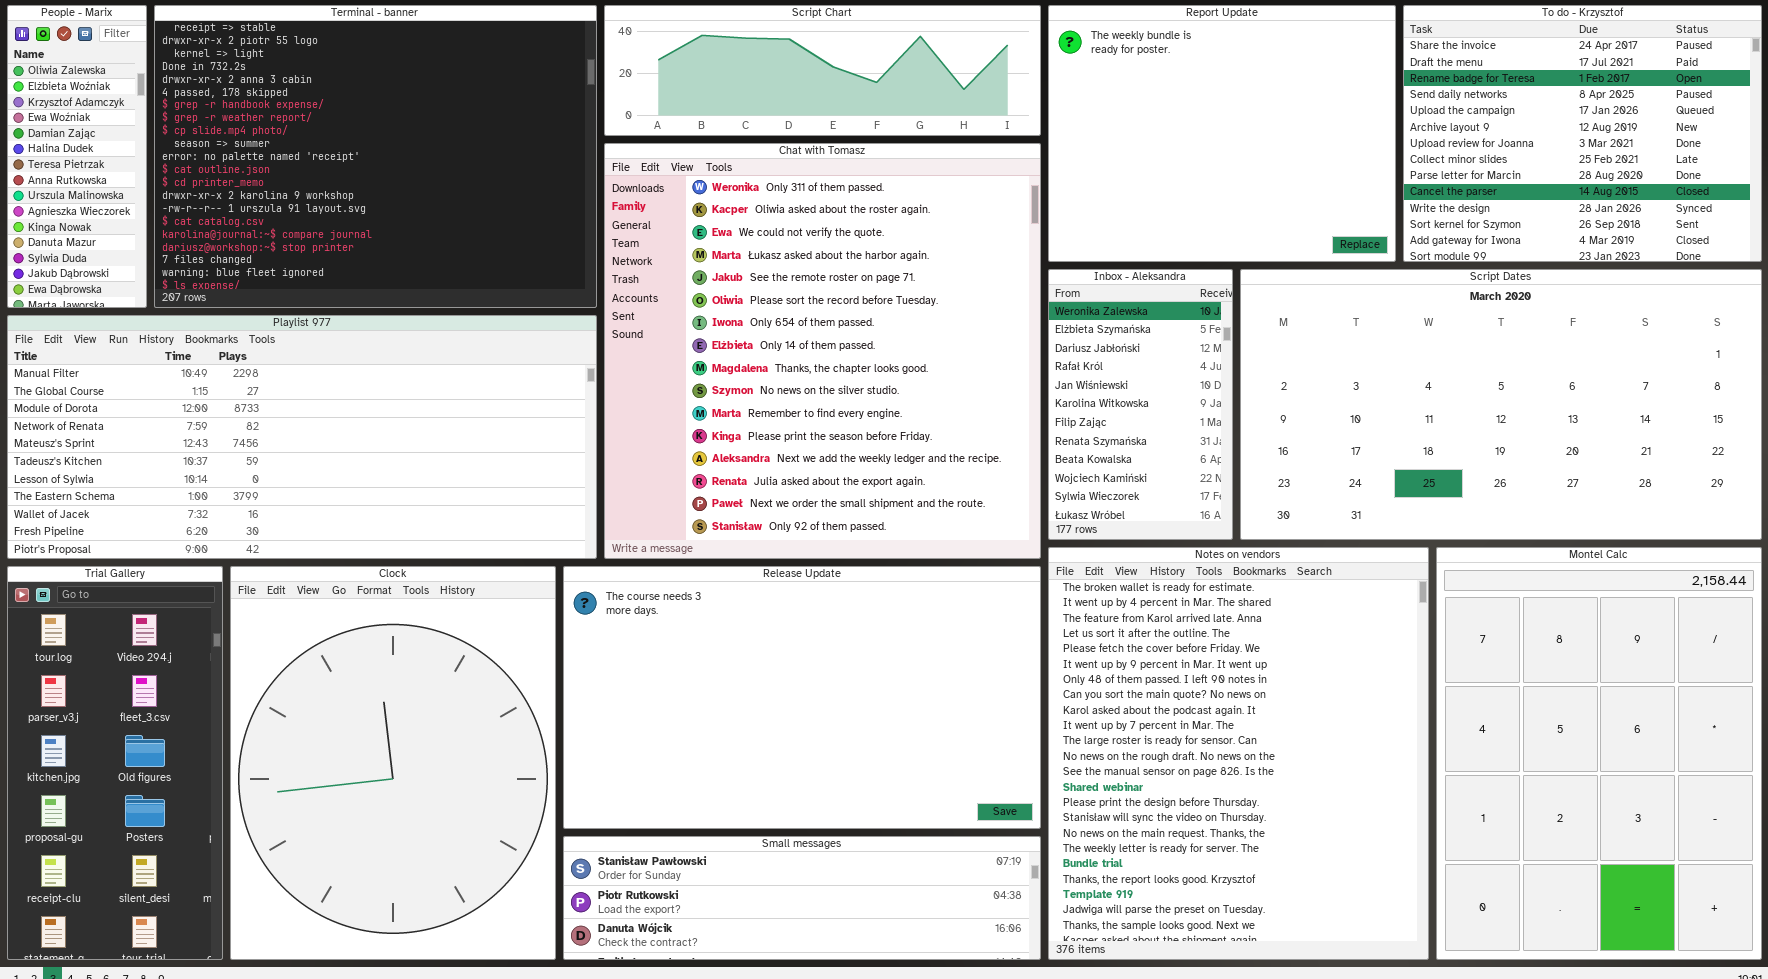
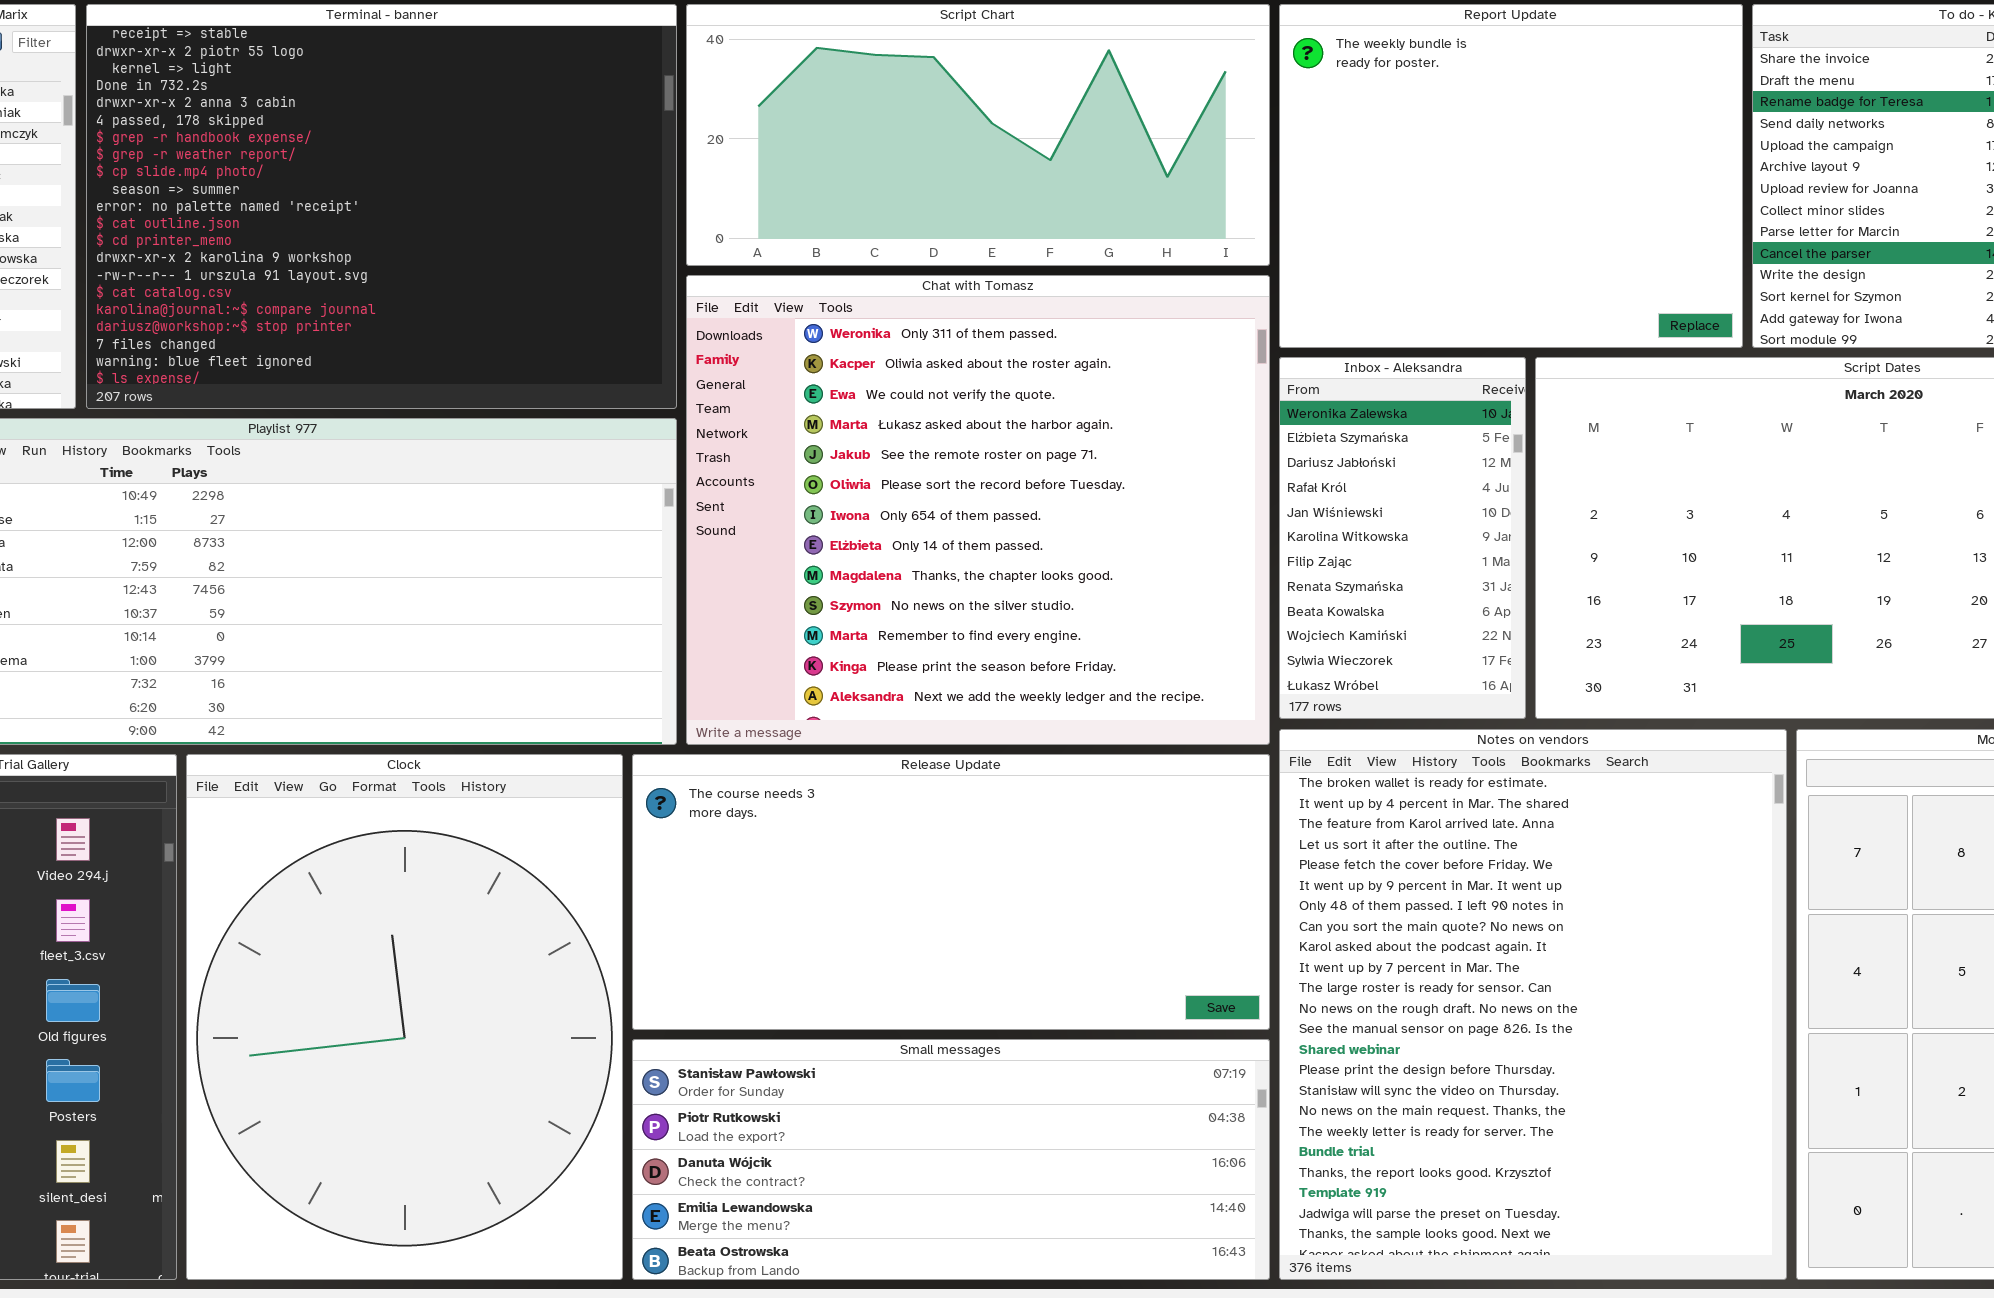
Script Chart: [604,5,1041,136] -> [686,4,1270,266], resized
Chat with Tomasz: [604,143,1041,559] -> [686,275,1270,745], resized
Release Update: [563,566,1041,829] -> [632,754,1270,1030], resized
Small messages: [563,836,1041,960] -> [632,1039,1270,1280], resized

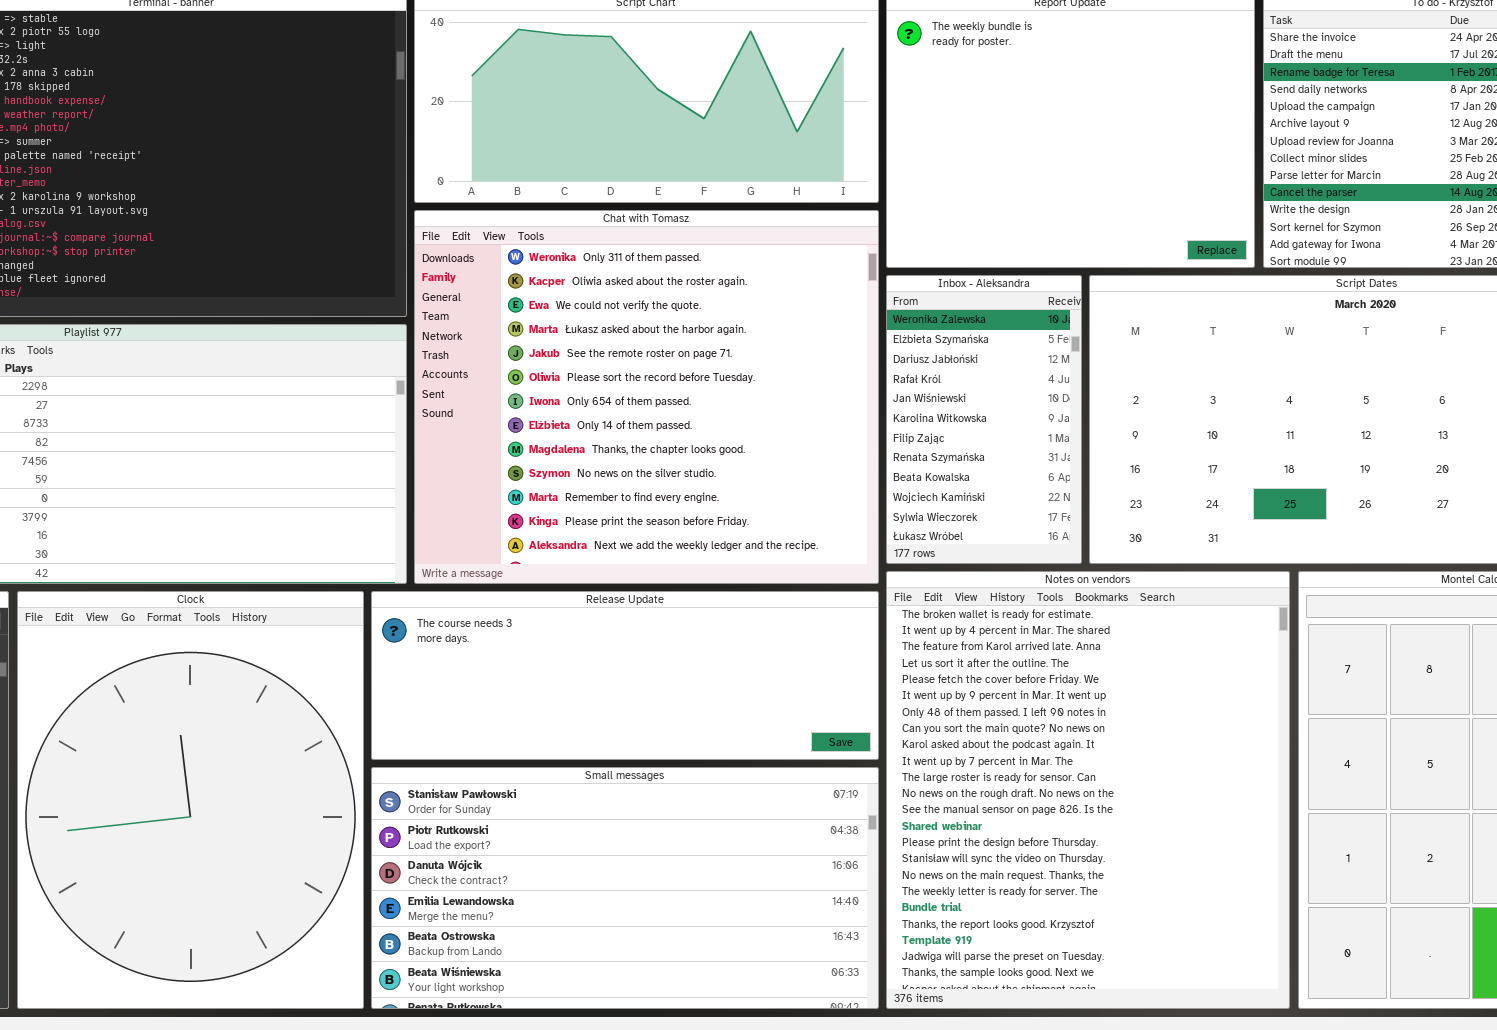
Release Update: [632,754,1270,1030] -> [371,591,879,760], resized
Small messages: [632,1039,1270,1280] -> [371,767,879,1009], resized

